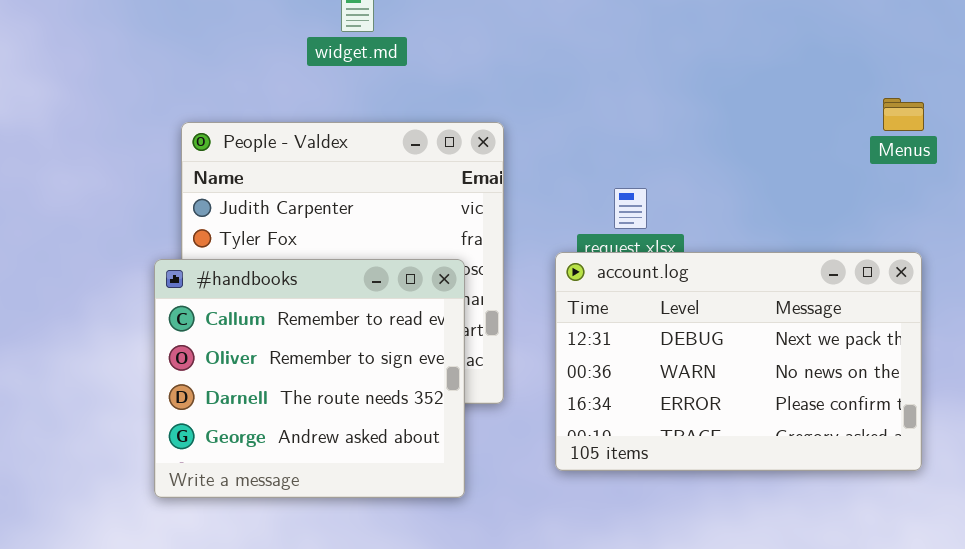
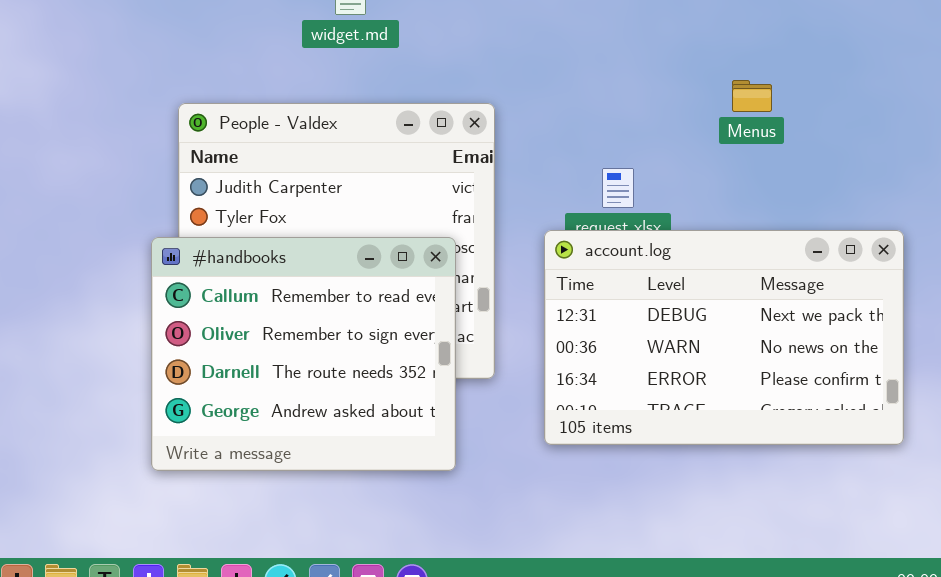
Menus: [883,98,924,131] -> [732,80,772,112], moved

